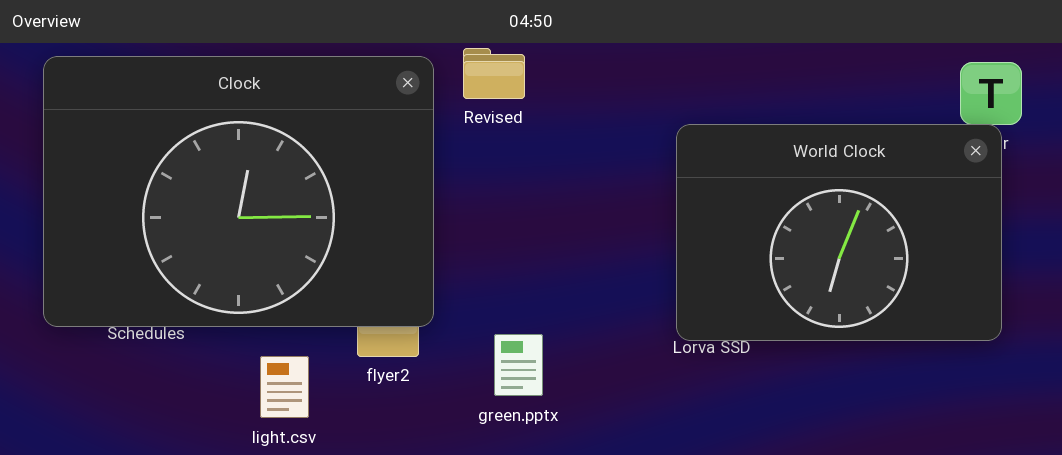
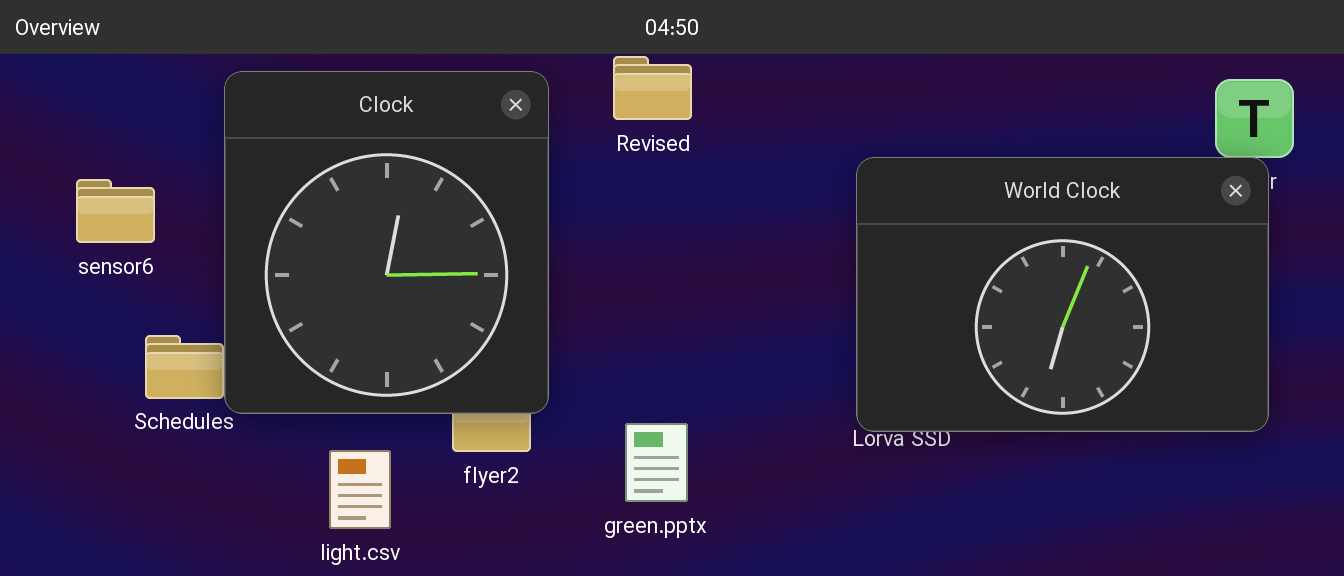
Revised: [463,48,525,99] -> [613,56,692,120], moved
Clock: [43,56,434,327] -> [224,71,549,414], resized

